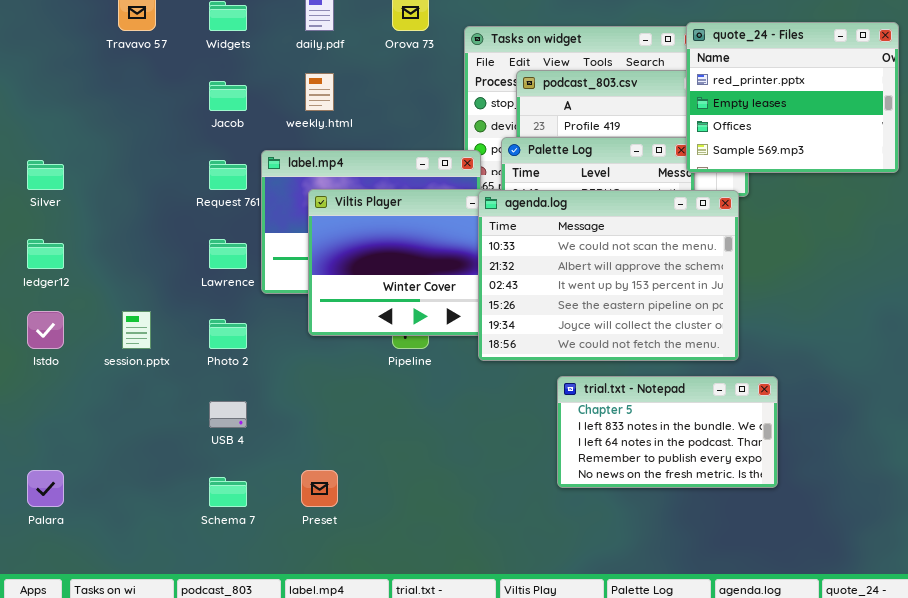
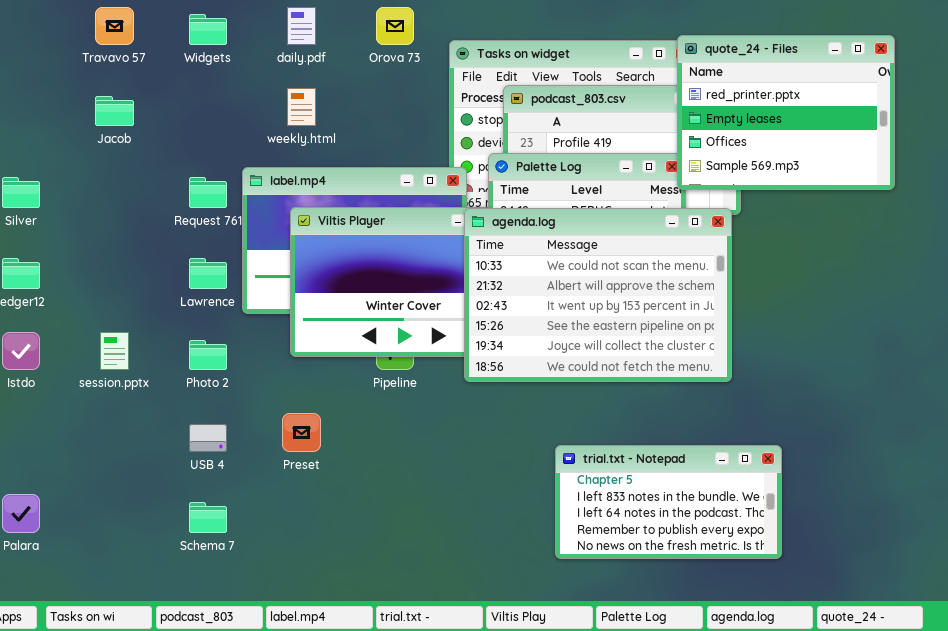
Jacob: [209,81,247,111] -> [95,96,134,126], moved
trial.txt - Notepad: [557,376,778,488] -> [555,445,782,559], moved
Preset: [301,470,338,507] -> [282,413,321,452], moved

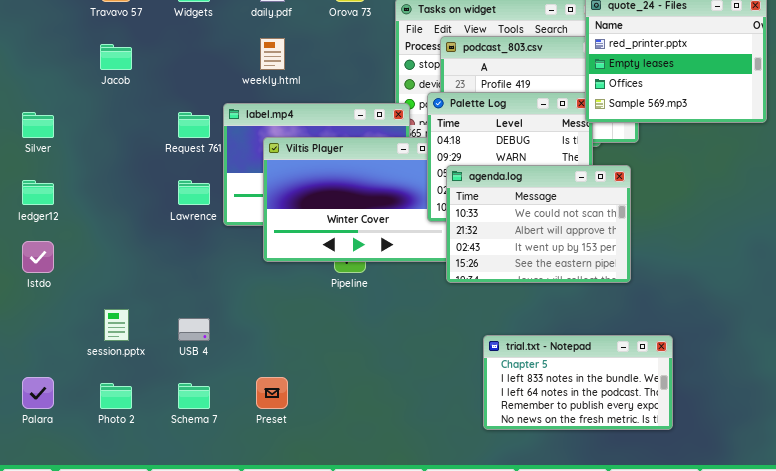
agenda.log: [464,208,732,382] -> [446,165,631,283], resized
session.pptx: [100,332,129,370] -> [104,309,129,341], moved
Photo 2: [189,340,227,370] -> [100,383,132,409], moved
Preset: [282,413,321,452] -> [256,377,288,409], moved

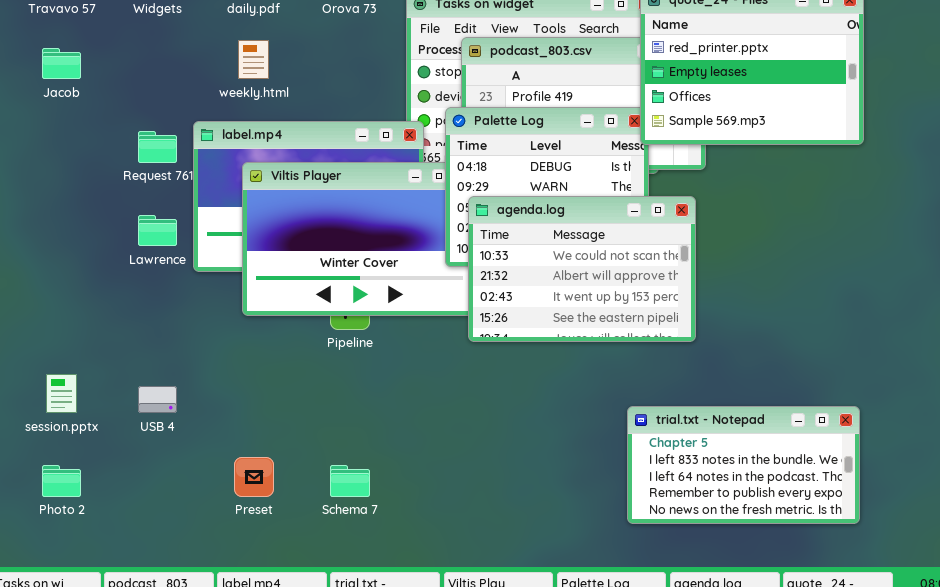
trial.txt - Notepad: [483,335,673,430] -> [627,406,860,524], moved
Schema 7: [178,383,210,409] -> [330,465,370,497], moved

